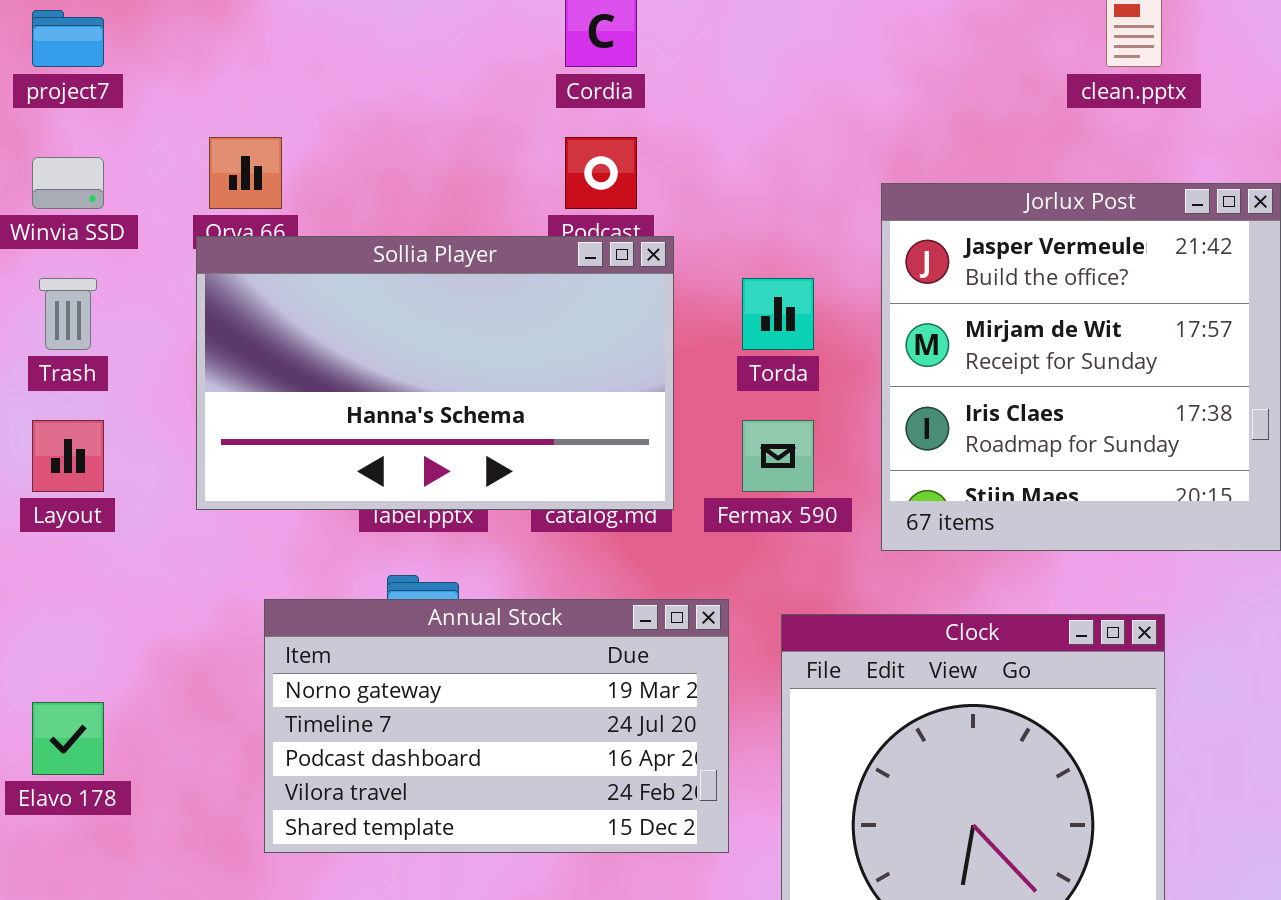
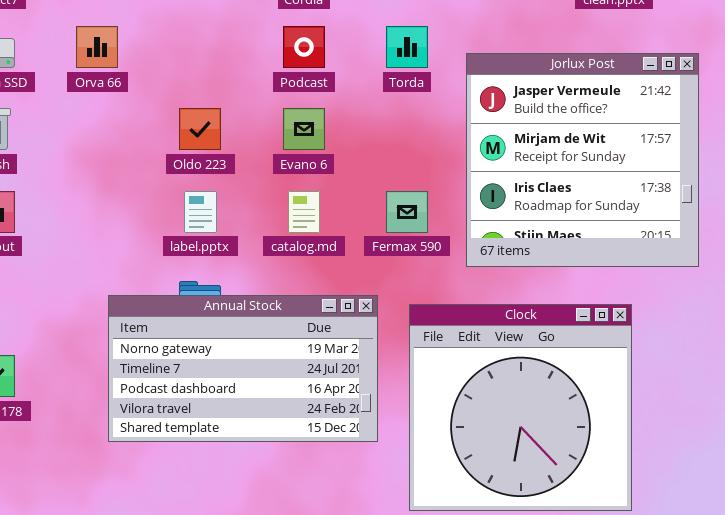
Sollia Player: [196,236,674,510] -> none, closed
Torda: [742,278,814,350] -> [386,26,428,68], moved

